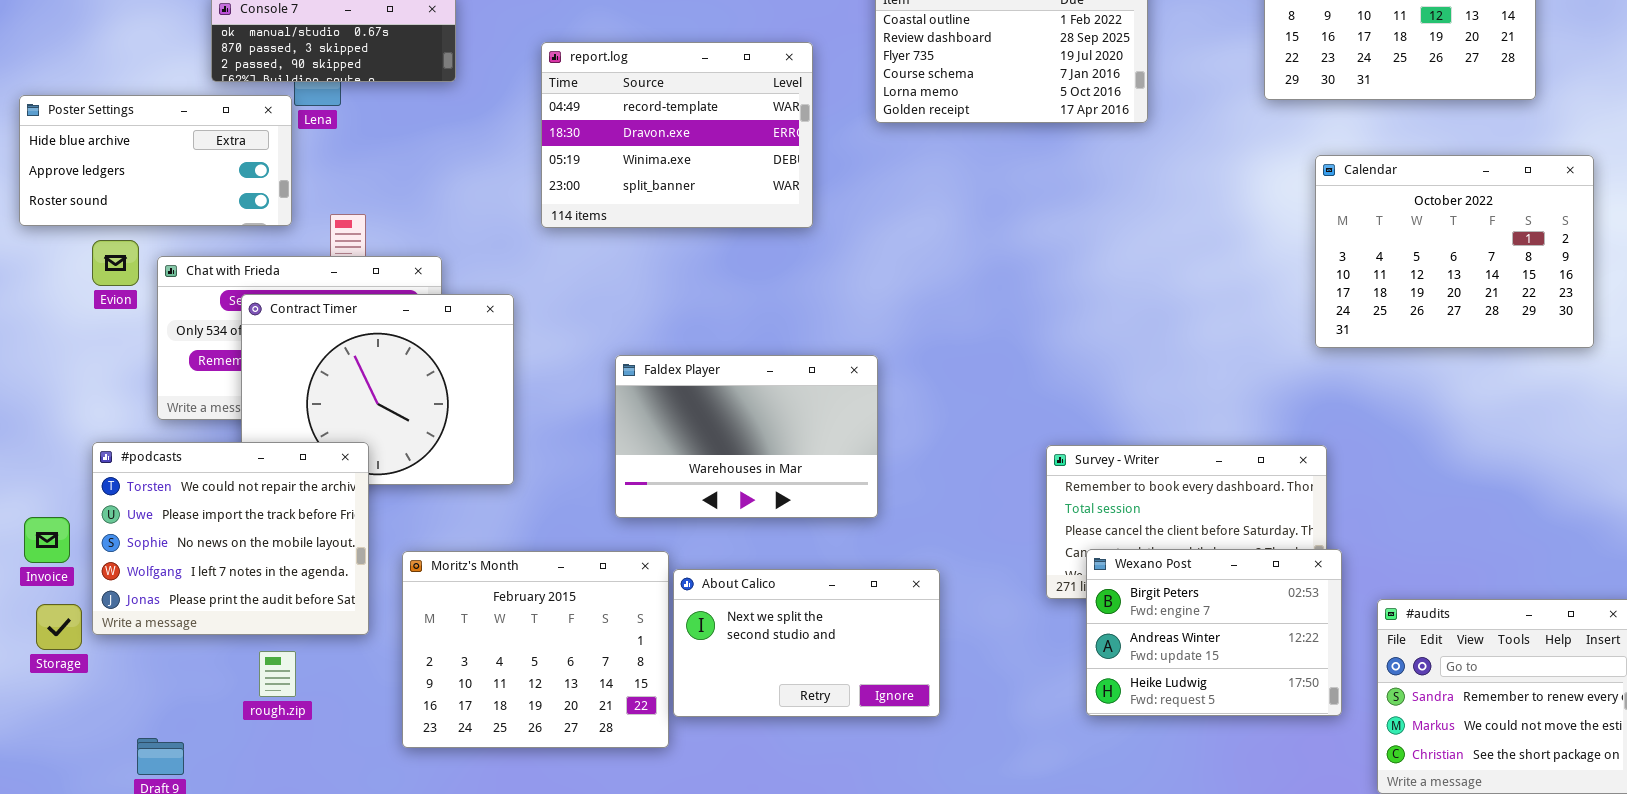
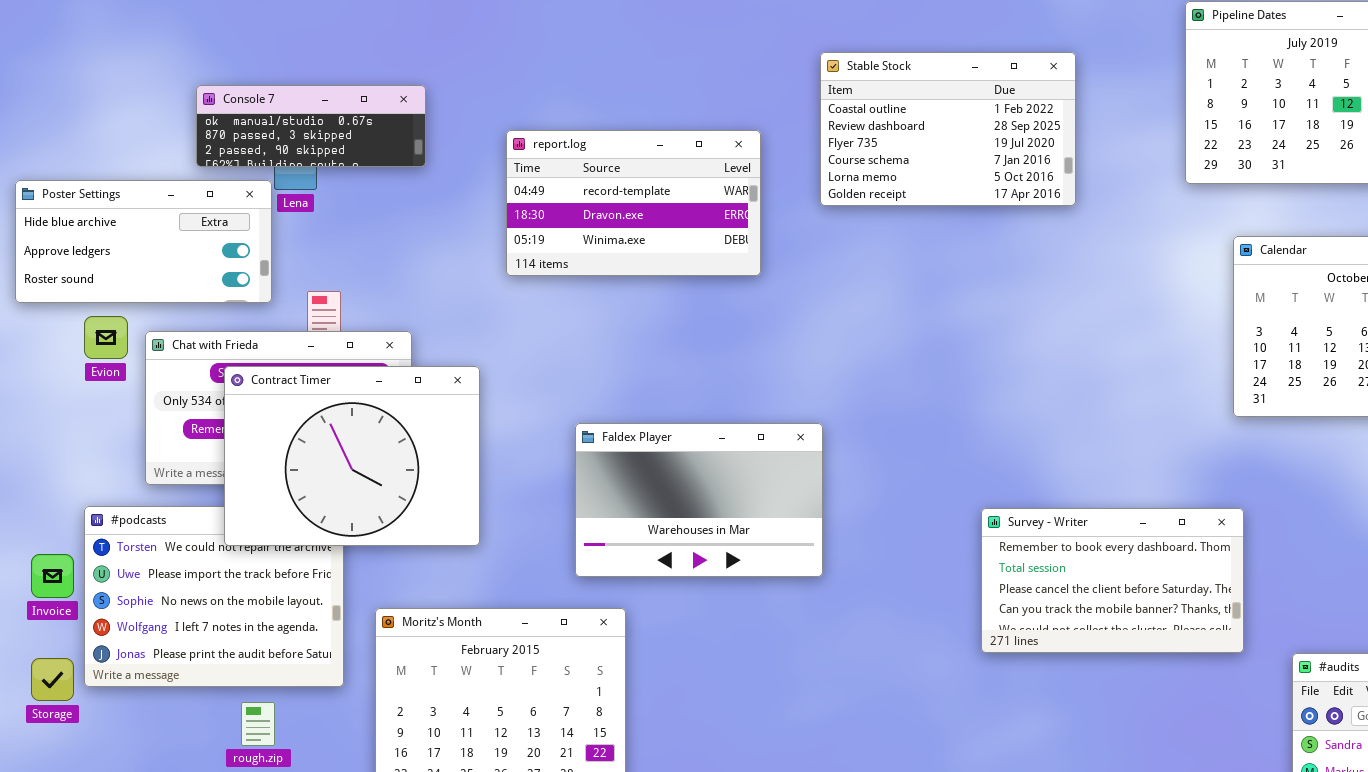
report.log: [541,42,813,228] -> [506,130,761,276], resized
Contract Timer: [241,294,514,485] -> [224,366,480,546], raised
Invoice: [24,517,70,563] -> [31,554,74,598], moved
Wexano Post: [1086,549,1342,716] -> none, closed
About Calico: [673,569,940,717] -> none, closed

